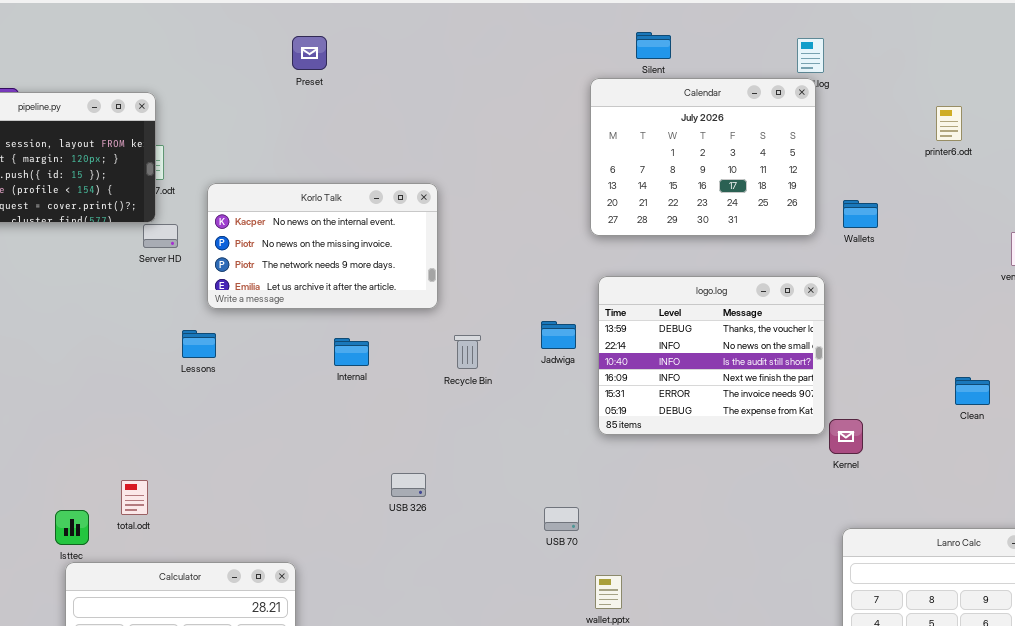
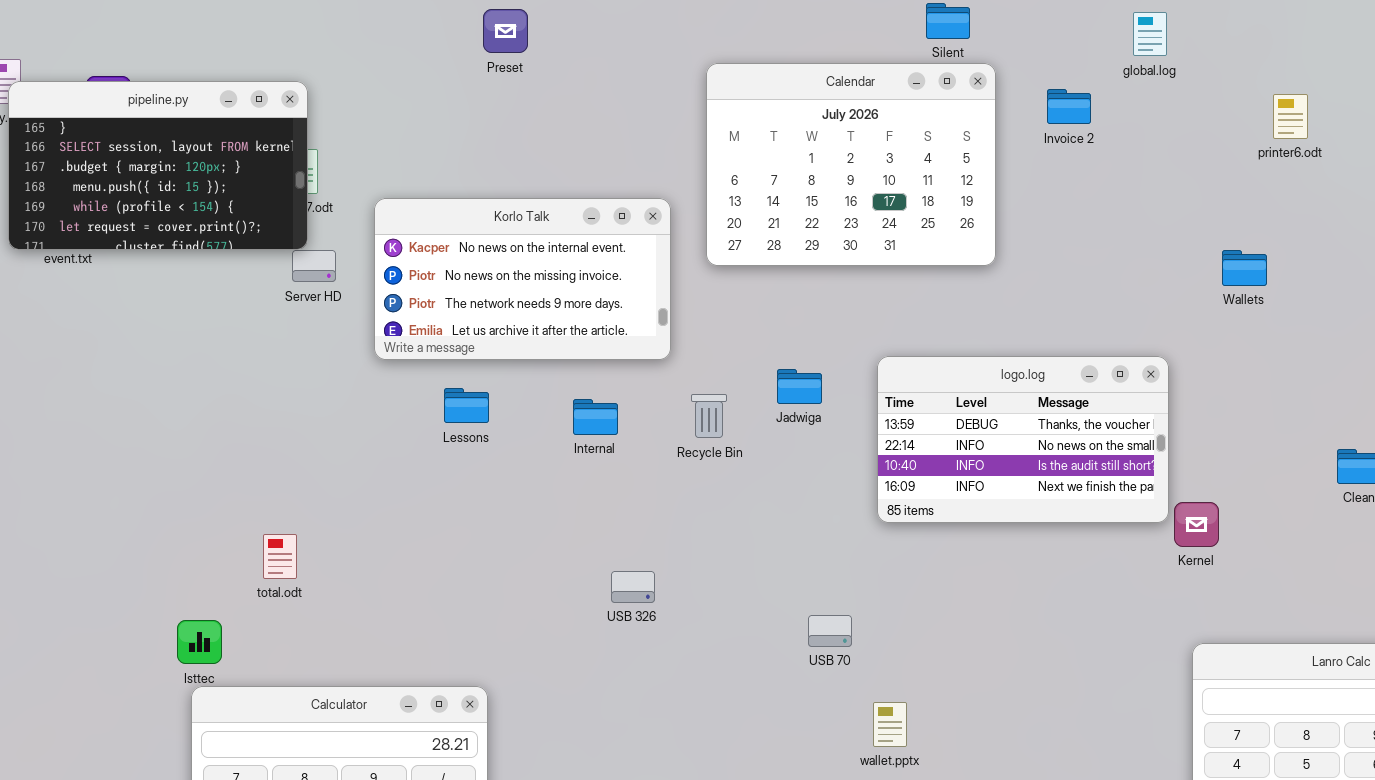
Calendar: [590,78,816,236] -> [706,63,996,266], moved
printer6.odt: [936,106,962,141] -> [1273,94,1308,139], moved
Wallets: [843,200,878,228] -> [1222,250,1267,286], moved
logo.log: [598,276,825,435] -> [877,356,1169,523], resized
Jadwiga: [541,321,576,349] -> [777,369,822,404], moved
Lessons: [182,330,216,358] -> [444,388,489,423], moved
Internal: [334,338,369,366] -> [573,399,618,435], moved
total.odt: [121,480,148,515] -> [263,534,297,579], moved

